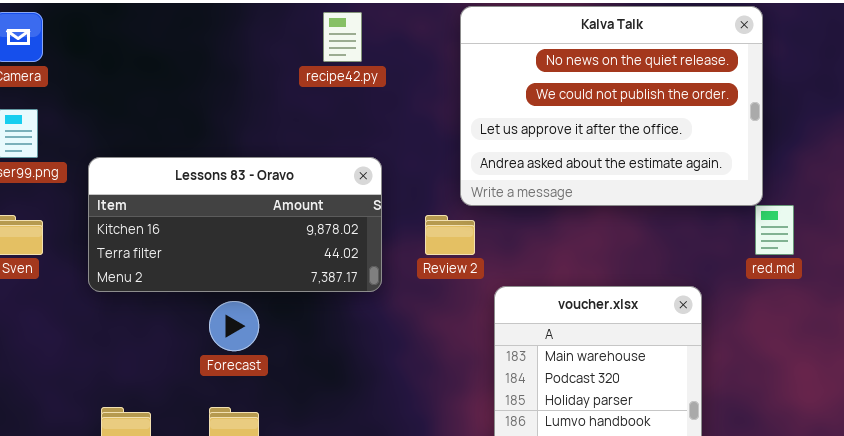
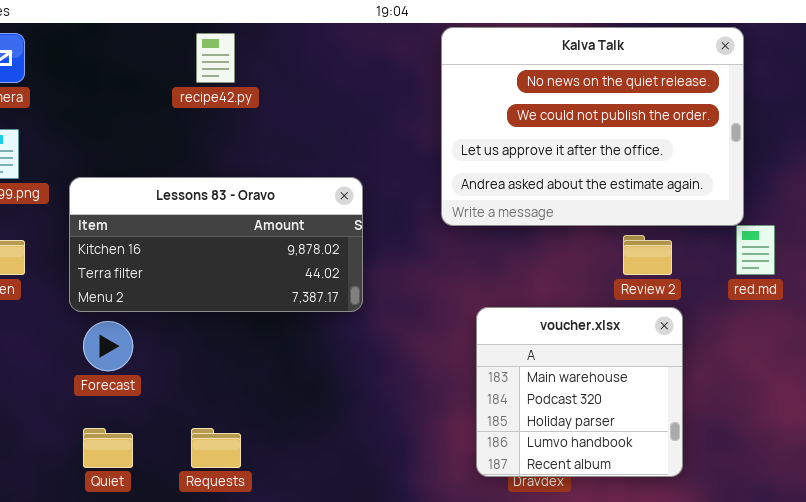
recipe42.py: [323,12,362,62] -> [196,33,235,83], moved
Review 2: [425,215,475,255] -> [623,235,672,275], moved
Forecast: [209,301,259,351] -> [83,321,133,371], moved

